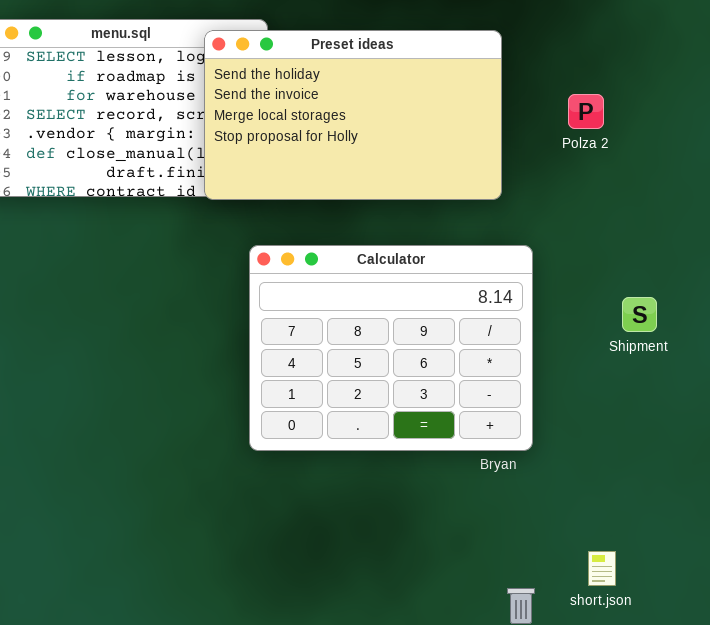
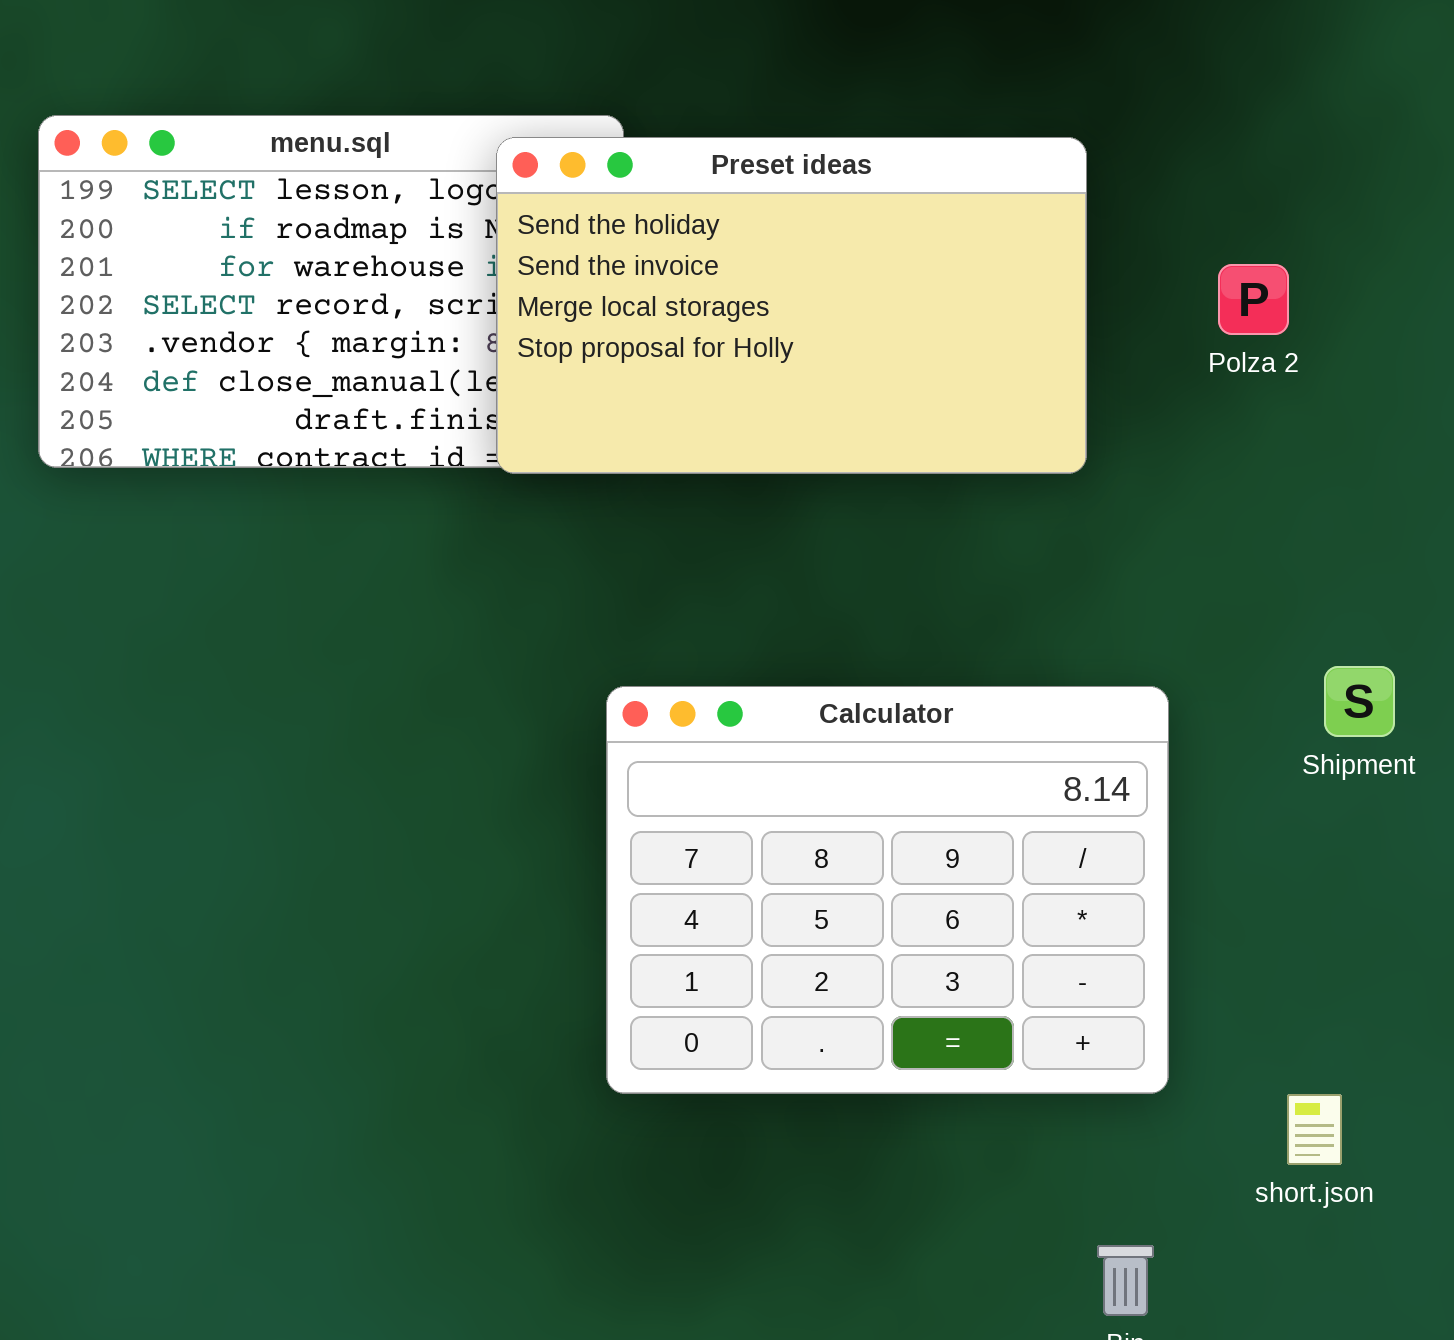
Calculator: [249,245,533,451] -> [606,686,1169,1094], moved
short.json: [588,551,616,586] -> [1287,1094,1342,1165], moved

